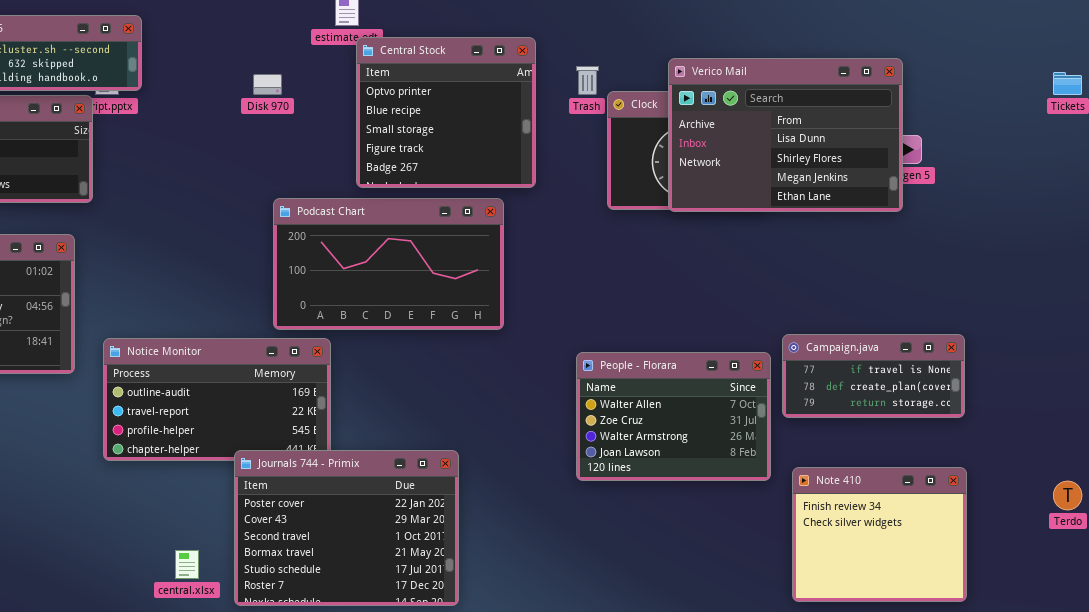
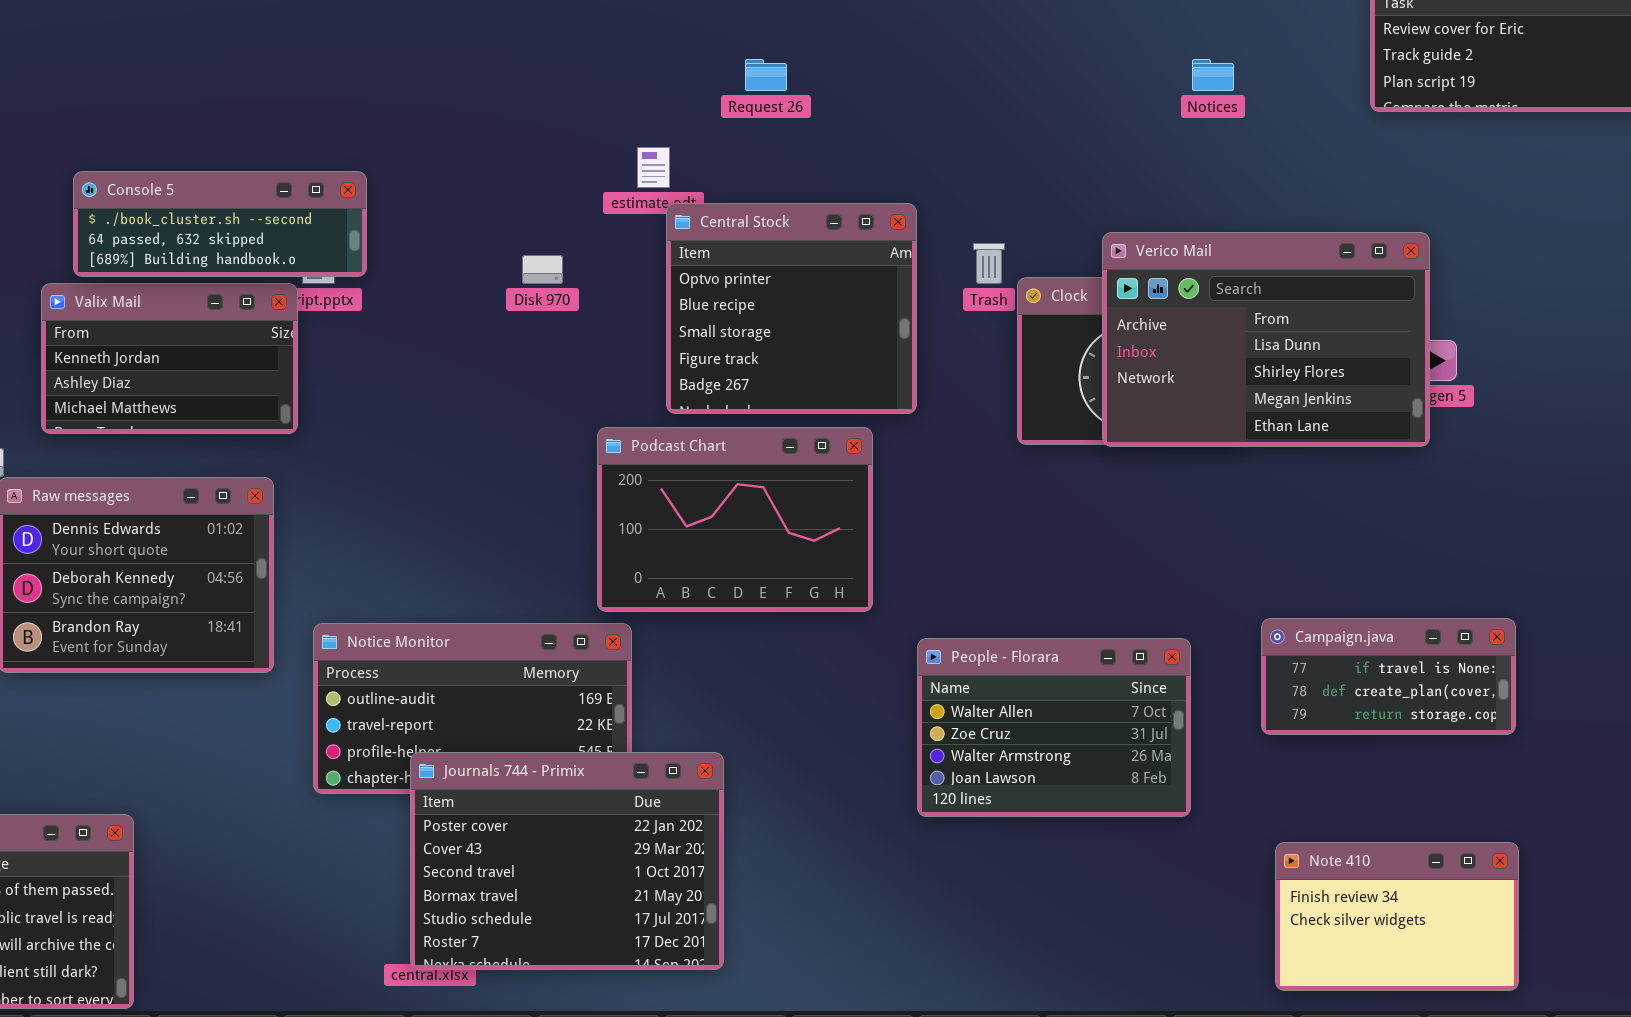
Podcast Chart: [273,198,504,330] -> [597,427,873,612], resized
People - Florara: [576,352,771,481] -> [917,638,1191,817], moved
Journals 744 - Primix: [234,450,459,606] -> [410,752,724,970], moved
Note 410: [792,467,967,602] -> [1275,842,1519,991], resized

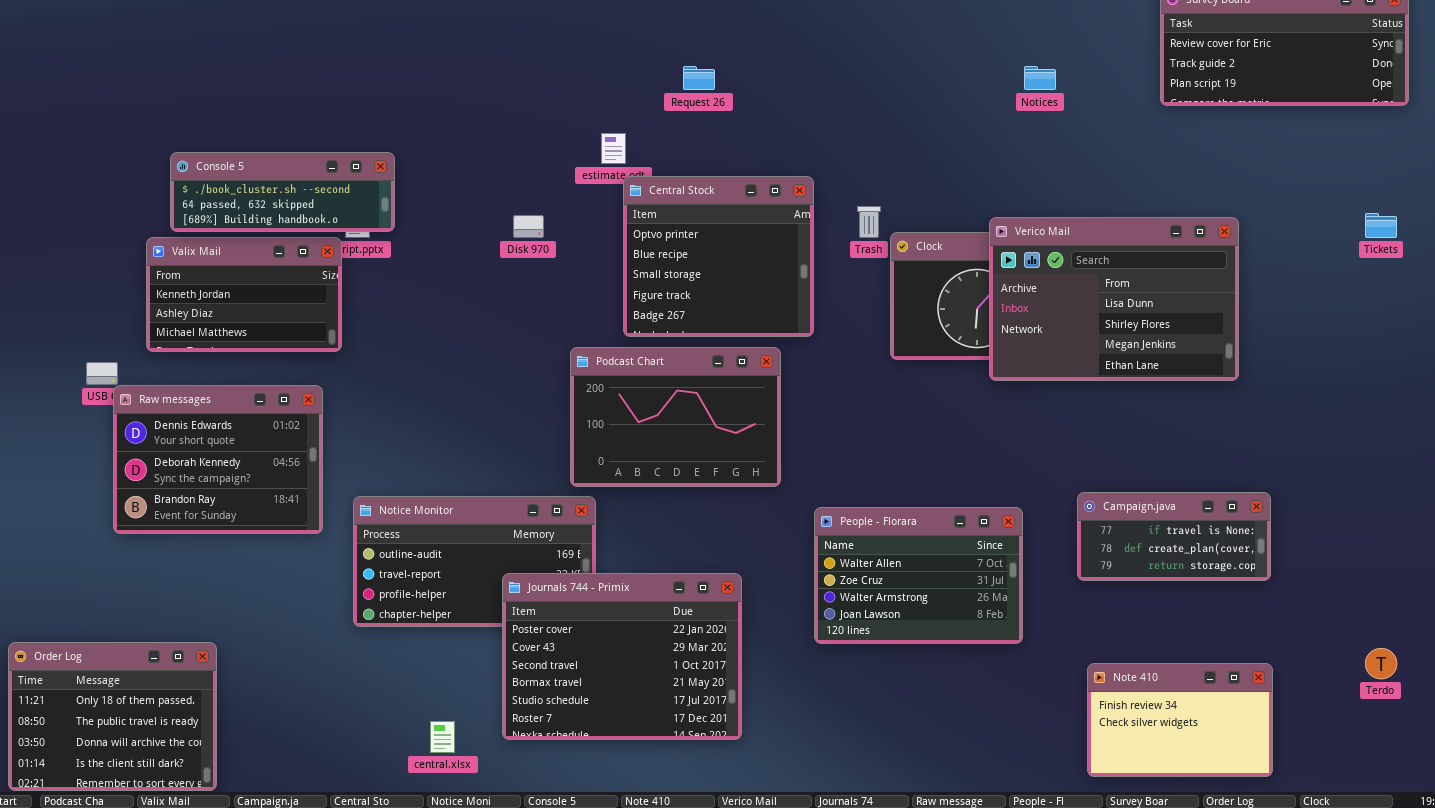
Verico Mail: [1102,232,1430,447] -> [989,217,1239,381], moved
Journals 744 - Primix: [410,752,724,970] -> [502,573,742,740], moved

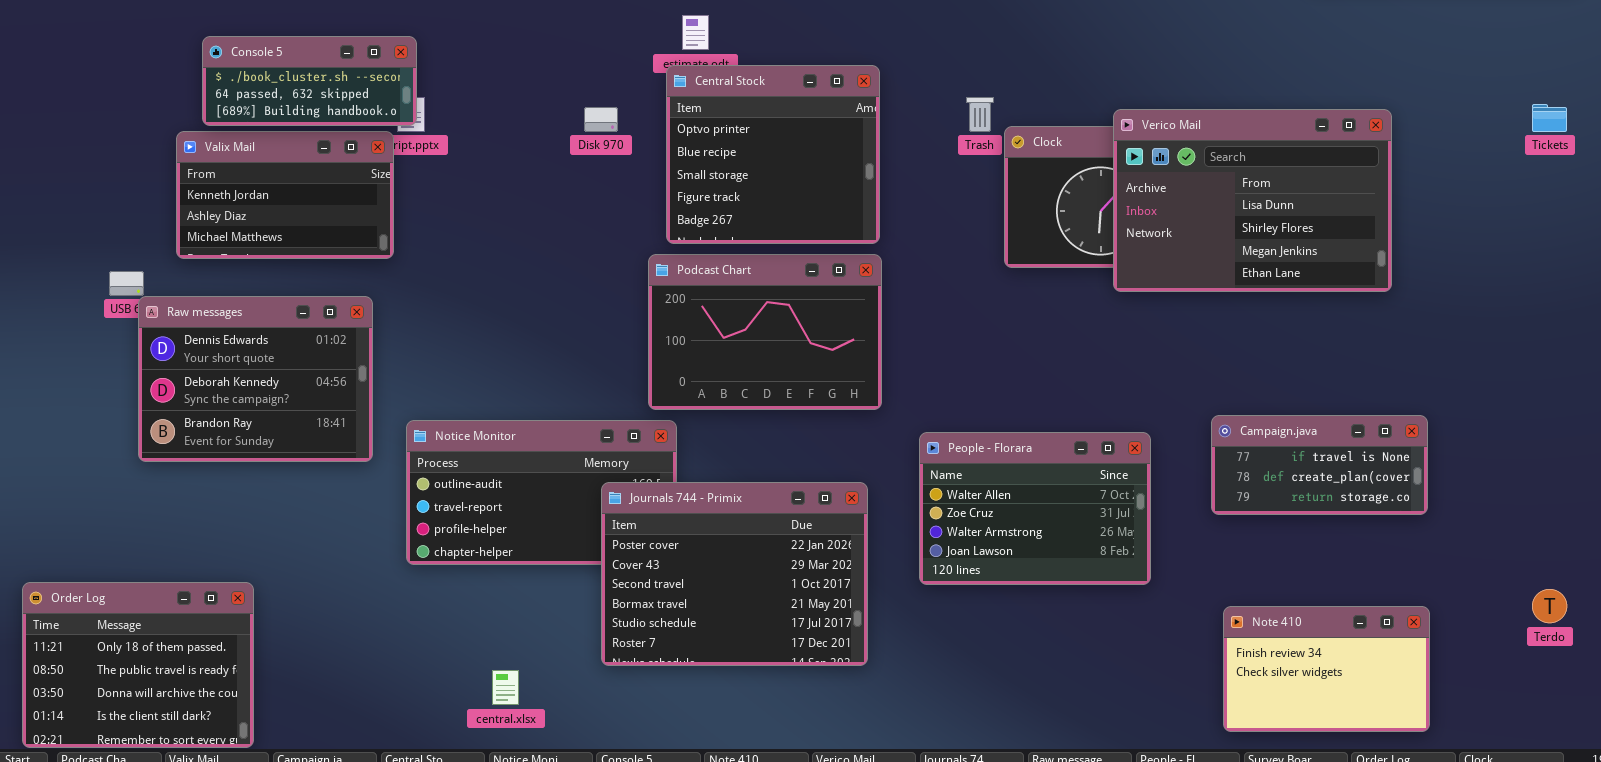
Console 5: [170,152,395,232] -> [202,36,417,126], resized
Central Stock: [623,176,814,337] -> [666,65,880,244], moved
Journals 744 - Primix: [502,573,742,740] -> [601,482,868,666], moved

